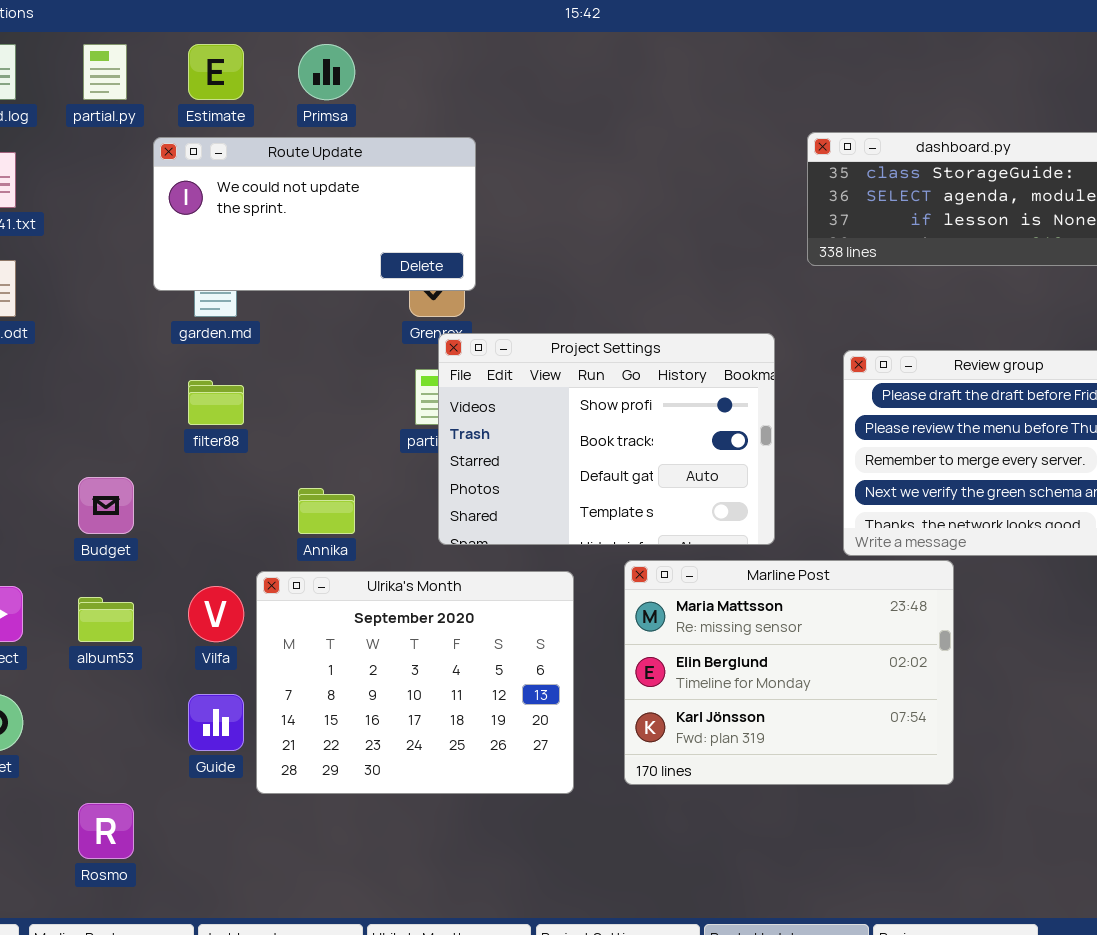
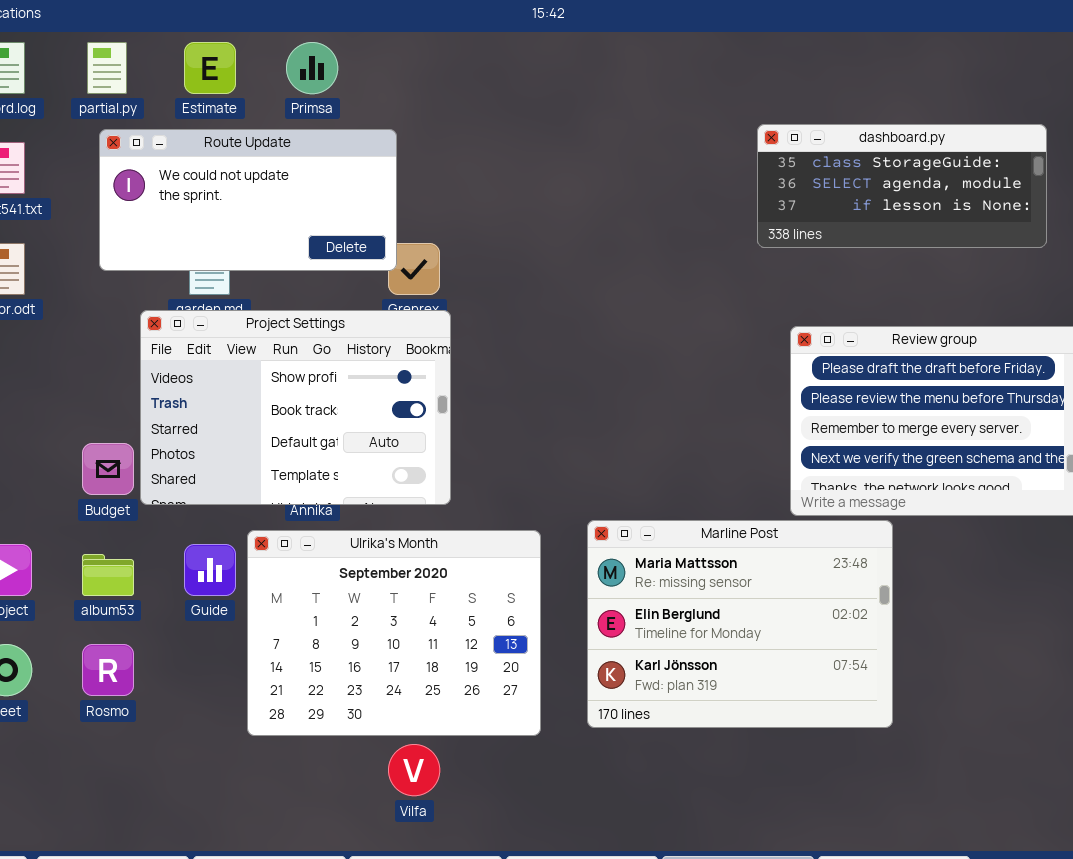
Route Update: [153,137,476,291] -> [99,129,397,271], moved
Project Settings: [438,333,775,545] -> [140,310,451,505], moved
Vilfa: [188,586,244,642] -> [388,744,440,796], moved
Guide: [188,694,244,751] -> [184,544,236,596], moved
Rosmo: [78,803,134,859] -> [82,644,134,696], moved

